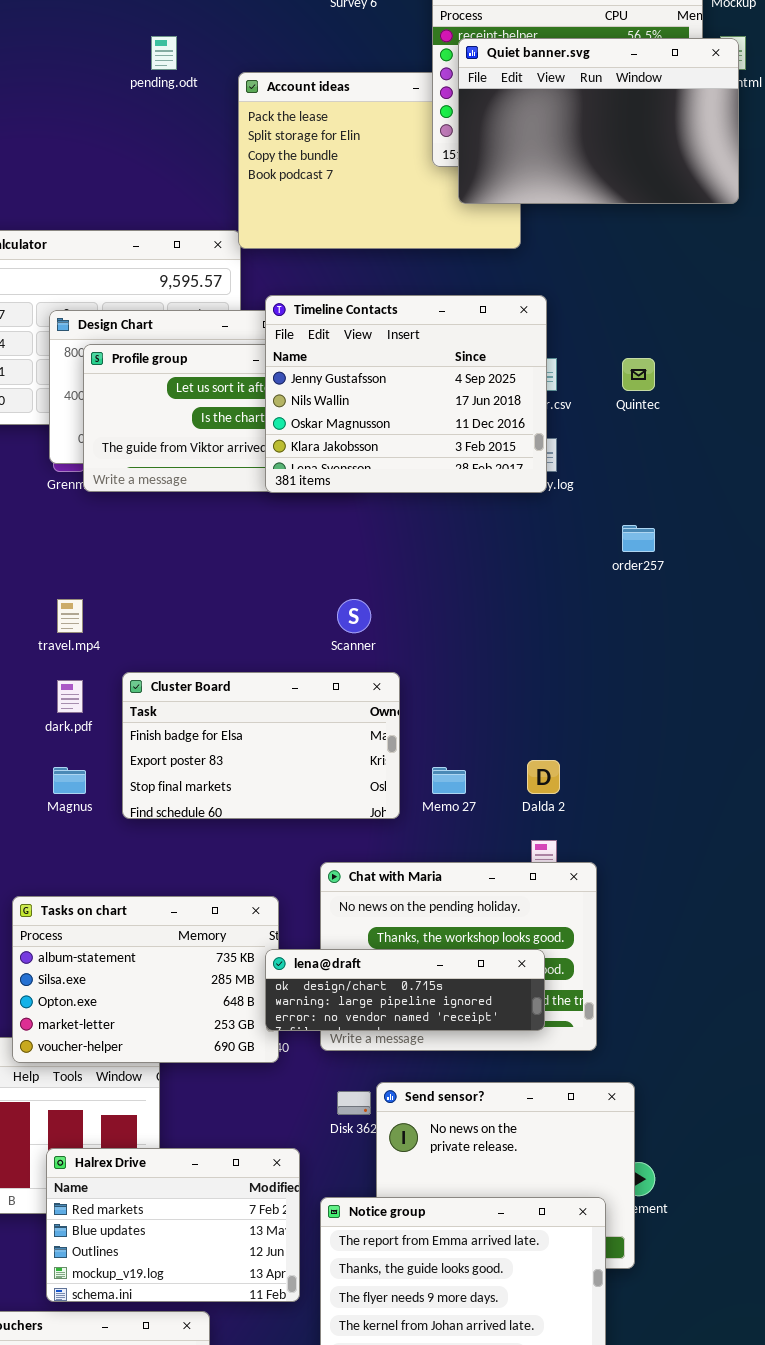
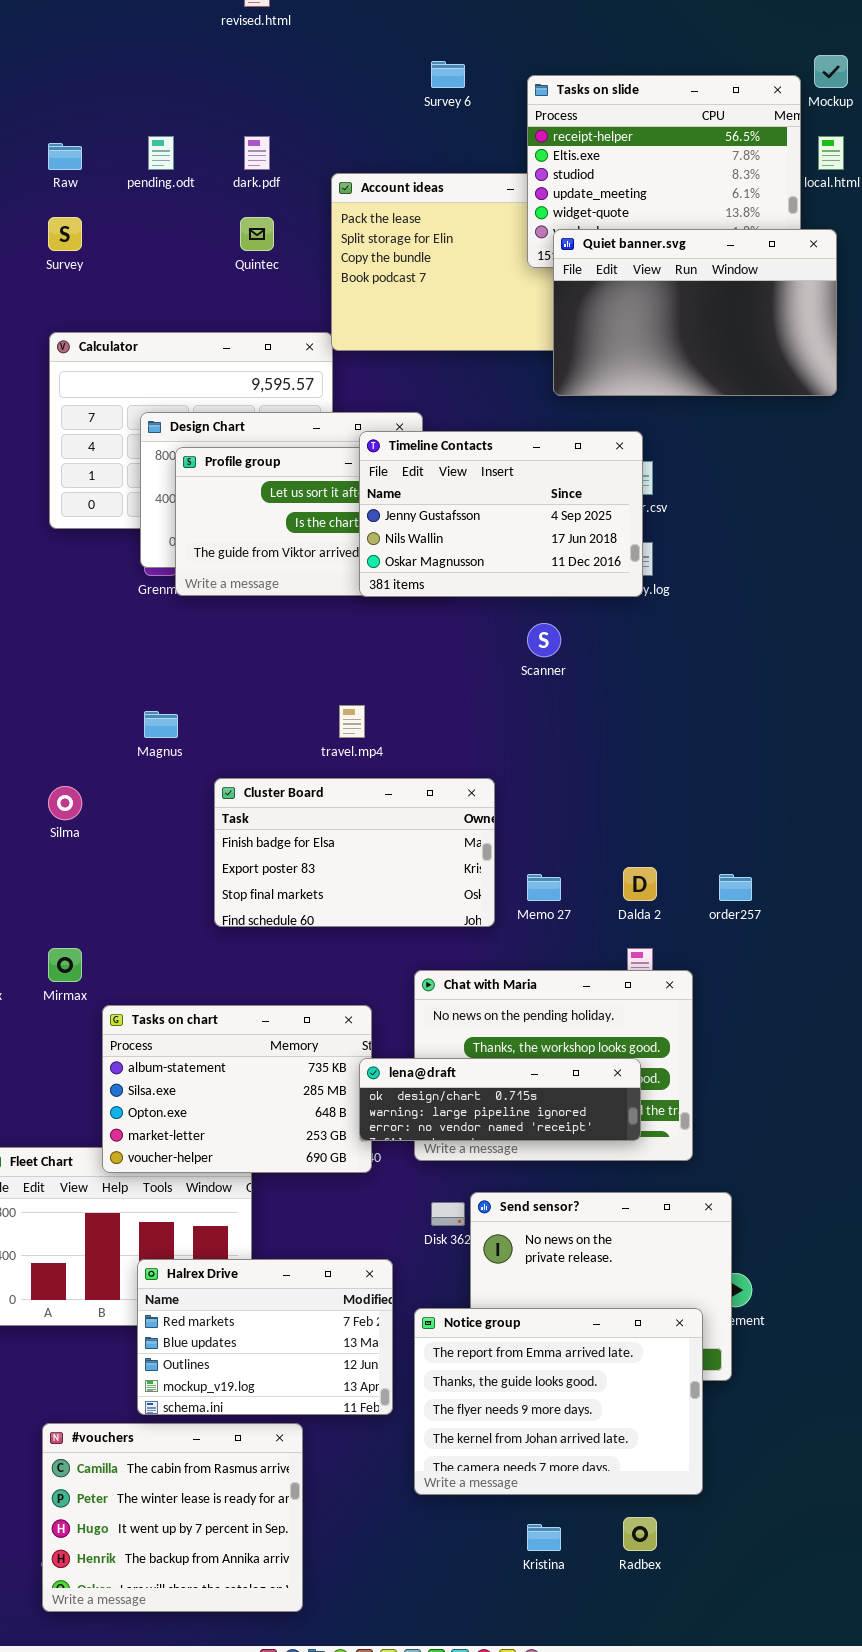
pending.odt: [151,36,177,70] -> [148,136,174,170], moved
Quiet banner.svg: [458,38,739,204] -> [553,229,837,396], moved
Timeline Contacts: [265,295,547,493] -> [359,431,643,597], resized
Quintec: [622,358,655,391] -> [240,217,274,251], moved
order257: [622,525,655,552] -> [719,874,752,901], moved
travel.mp4: [57,599,83,633] -> [339,705,365,738], moved
Scanner: [337,599,371,633] -> [527,623,561,657], moved
dark.pdf: [57,680,83,713] -> [244,136,270,170], moved
Magnus: [53,767,86,794] -> [144,711,178,738], moved

